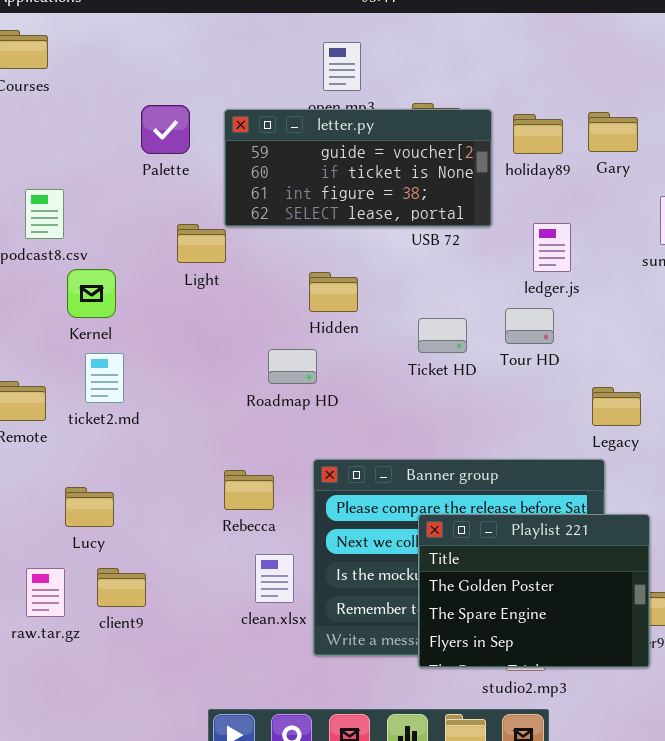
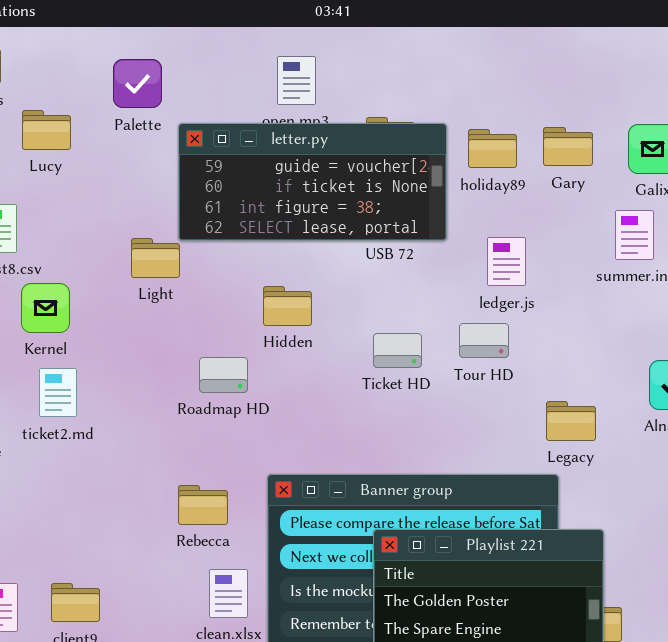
Palette: [141,105,190,154] -> [113,59,162,108], moved
Roadmap HD: [268,349,317,384] -> [199,357,248,393], moved
Lucy: [65,487,114,527] -> [22,110,71,150], moved

